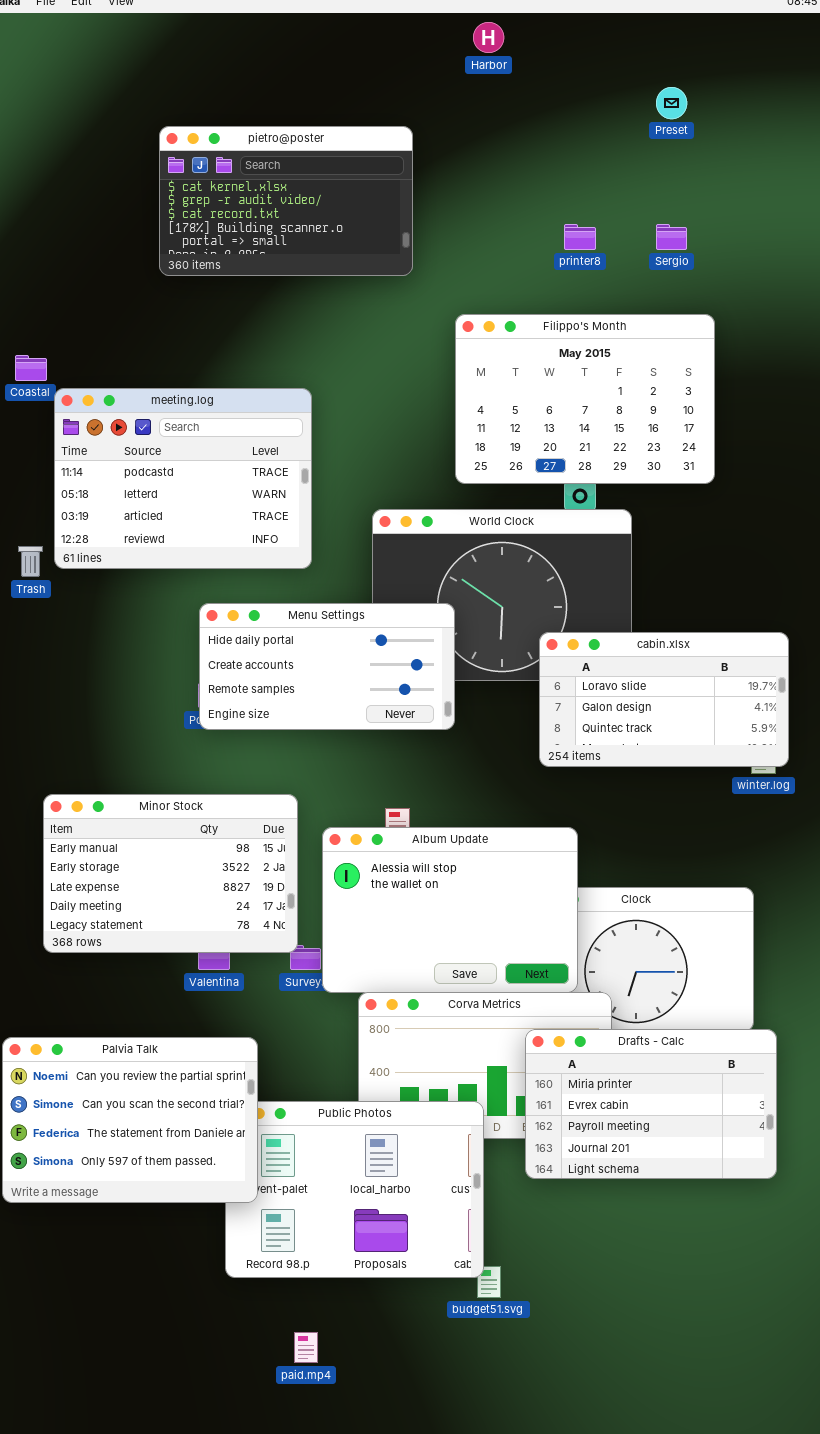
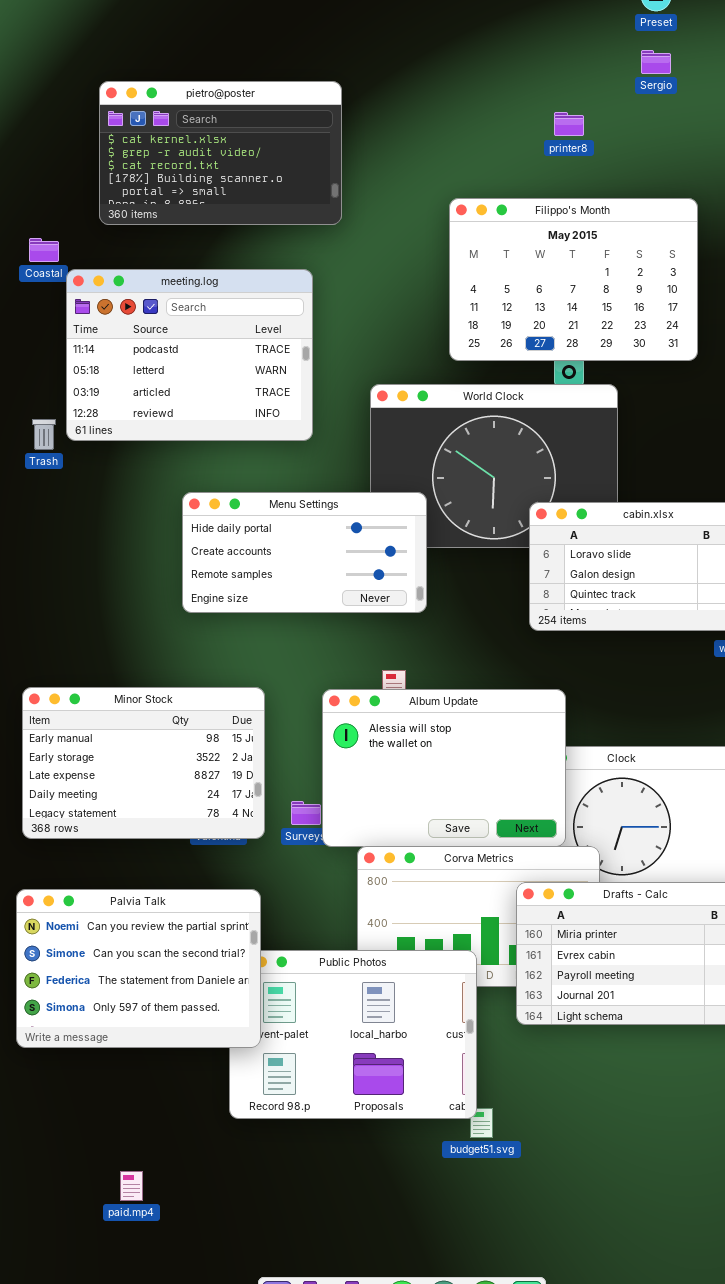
pietro@poster: [159,126,413,276] -> [99,81,342,225], moved
Sergio: [656,224,687,250] -> [641,50,671,74], moved
Menu Settings: [199,603,455,730] -> [182,492,427,613], moved
Minor Stock: [43,794,298,953] -> [22,687,265,839], moved
paid.mp4: [294,1332,318,1363] -> [120,1171,143,1201], moved

